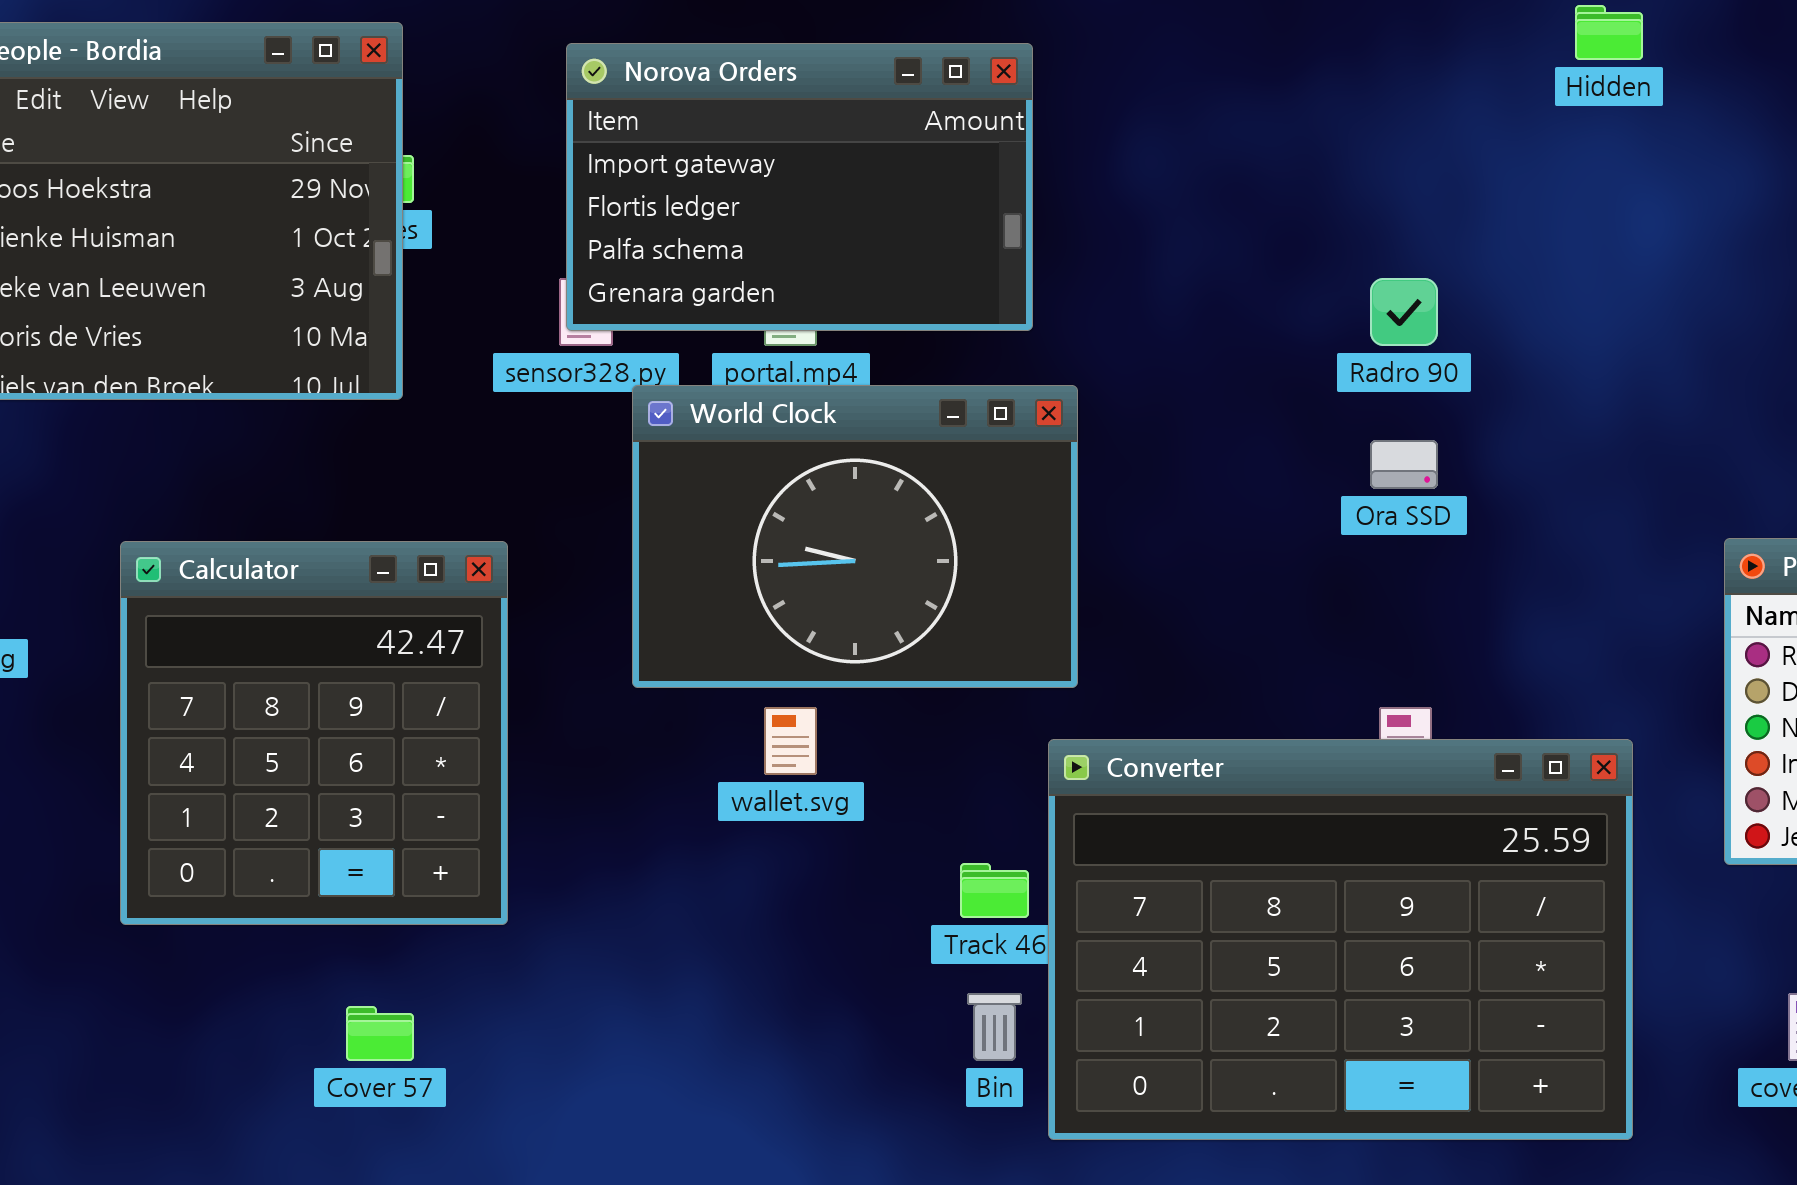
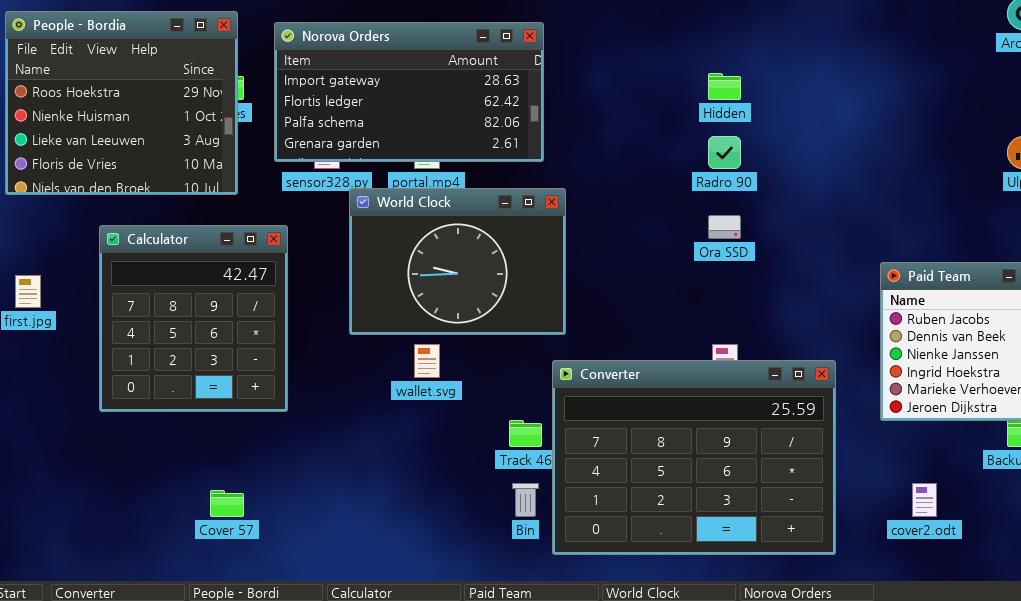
Hidden: [1575,5,1643,60] -> [708,73,741,100], moved
Norova Orders: [566,43,1033,331] -> [274,22,544,162], resized
Calculator: [120,541,508,925] -> [99,225,288,412], moved

